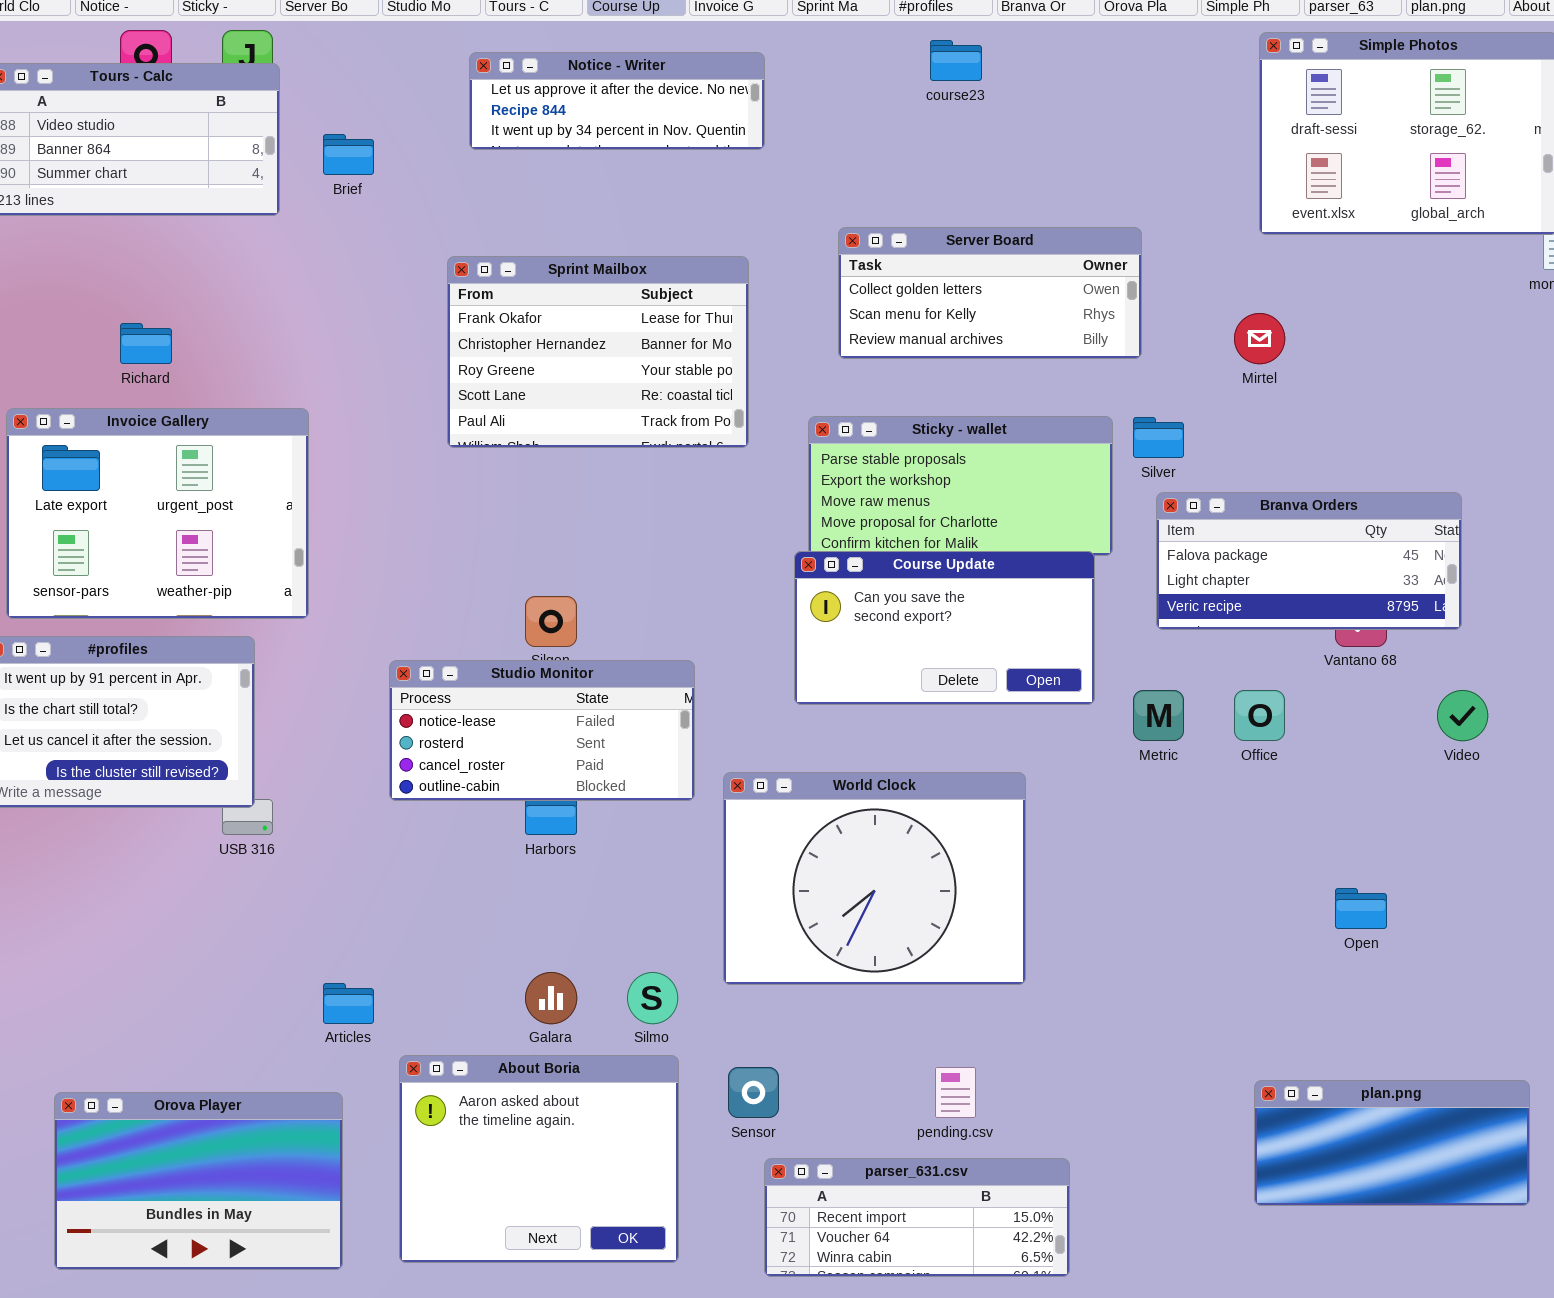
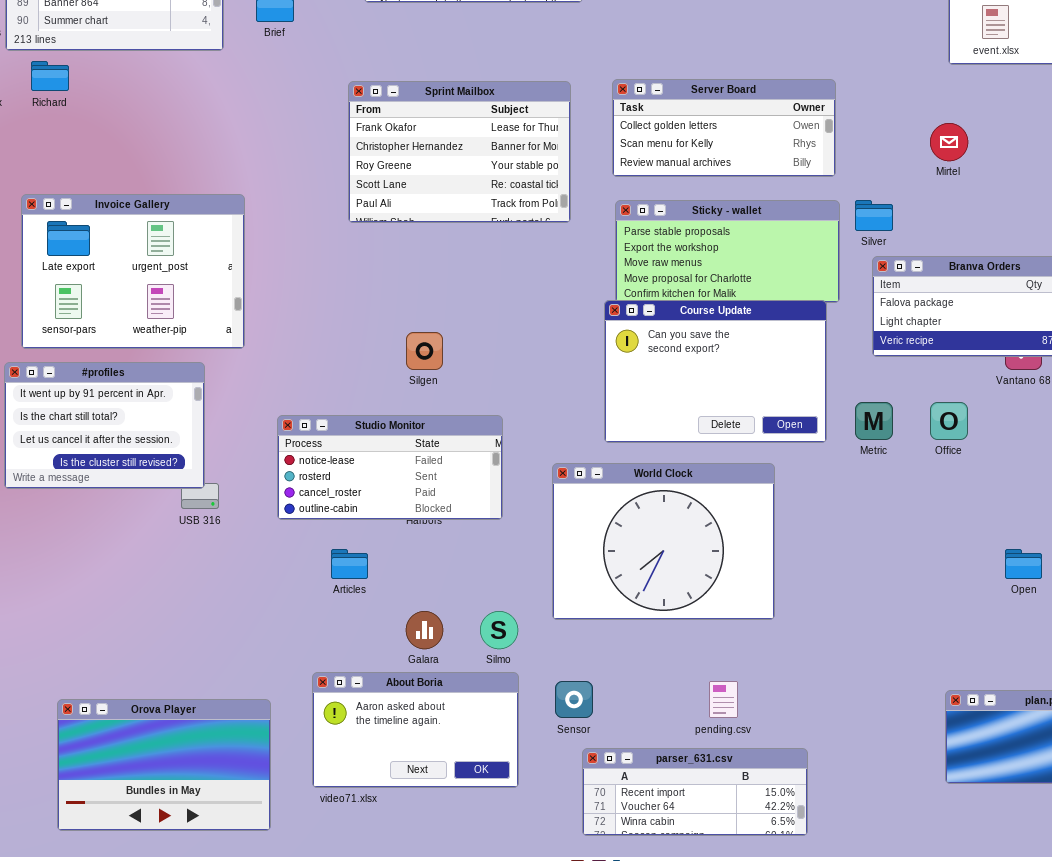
Server Board: [838,227,1142,359] -> [612,79,836,177], moved
Richard: [120,323,172,364] -> [31,61,69,91], moved
Course Update: [794,551,1095,705] -> [604,300,827,443], resized
Studio Monitor: [389,660,695,801] -> [277,415,503,520], moved
Articles: [323,983,374,1024] -> [331,549,368,579], moved
About Boria: [399,1055,679,1263] -> [312,672,519,788], resized

